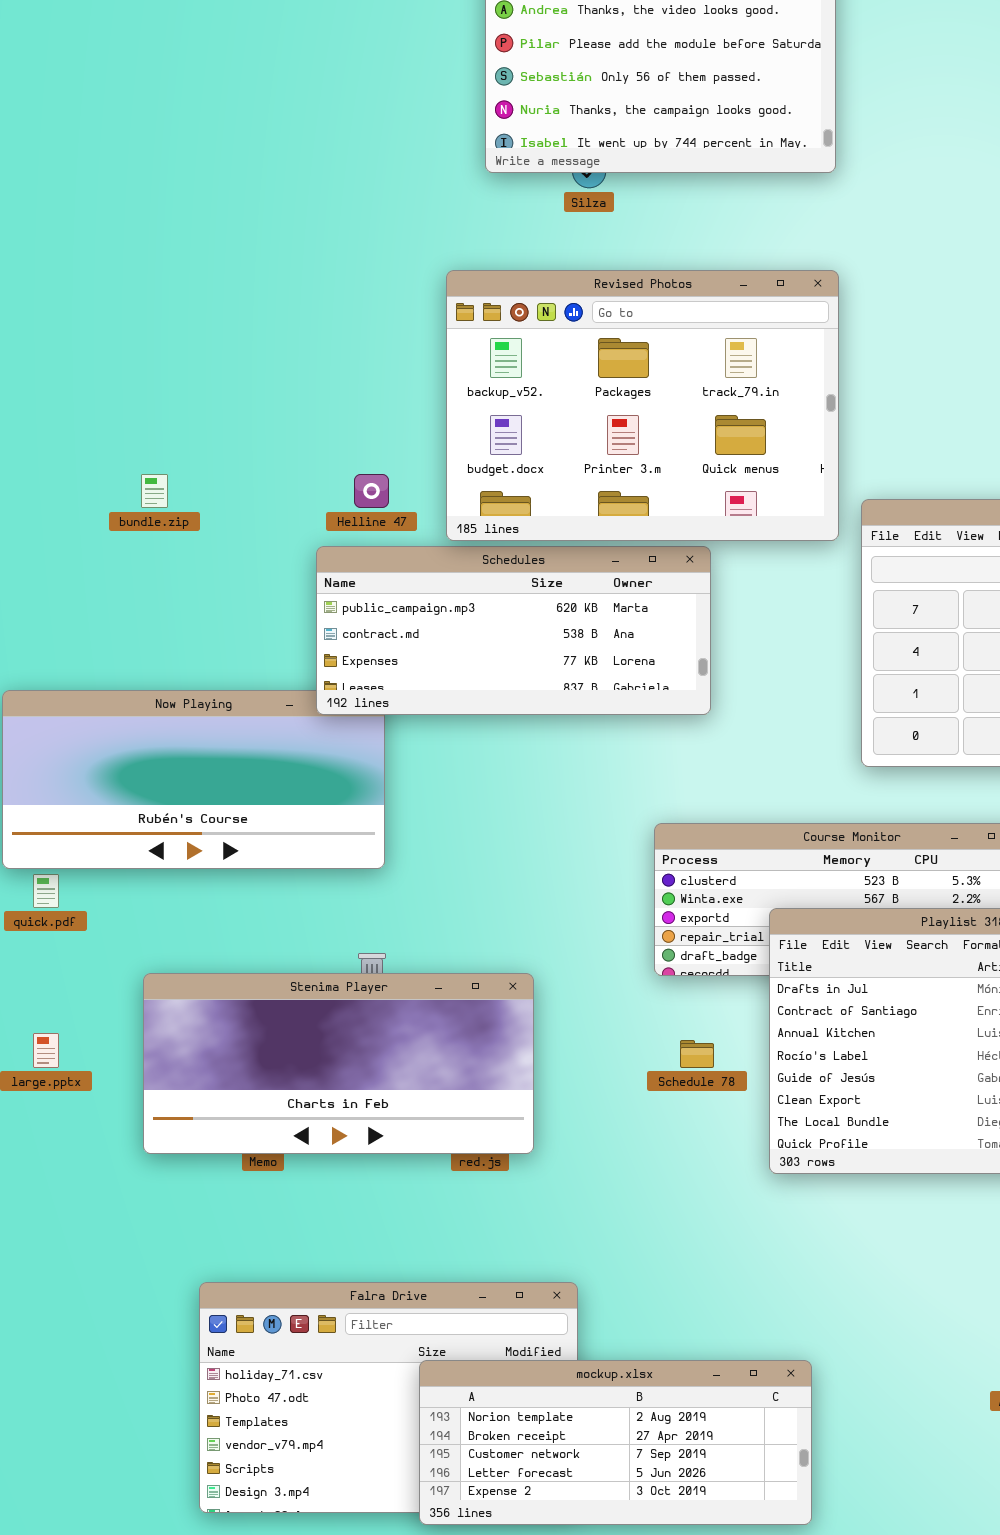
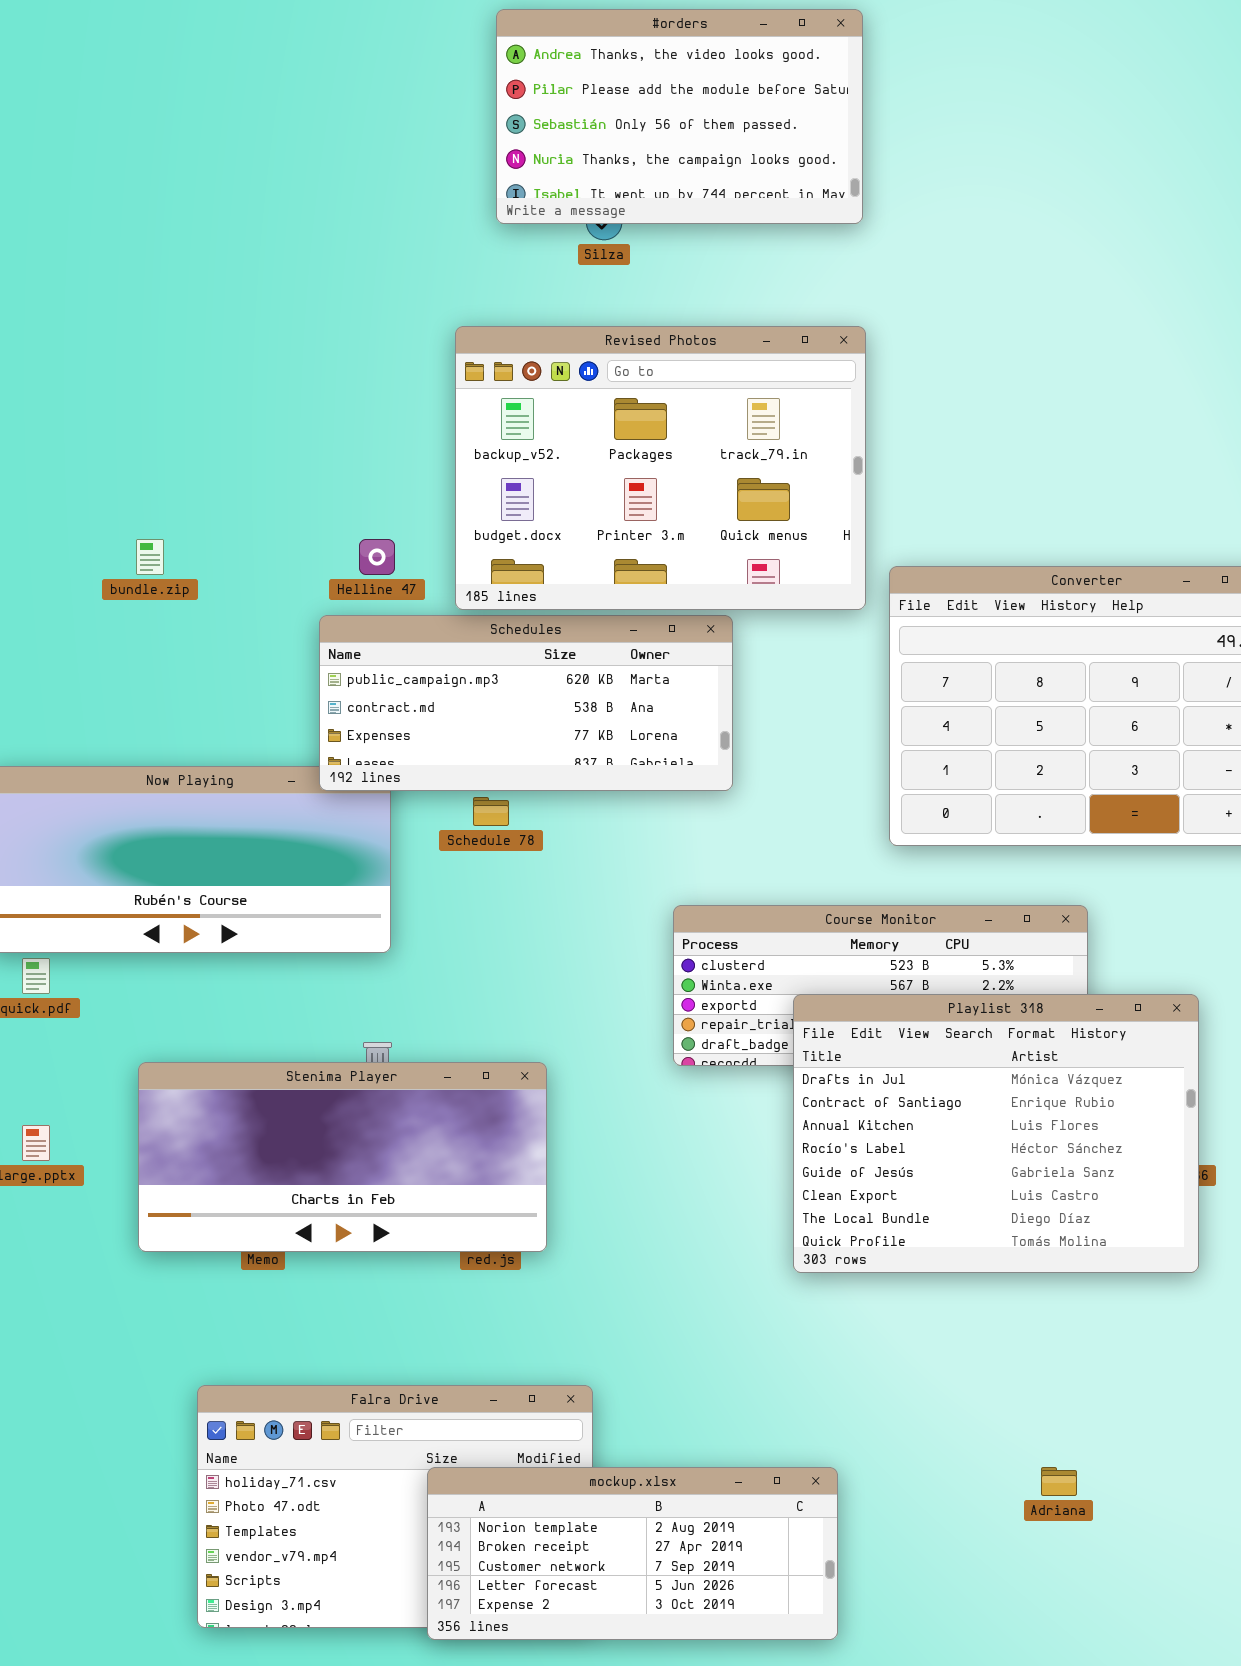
Schedule 78: [680,1040,714,1068] -> [473,797,509,826], moved

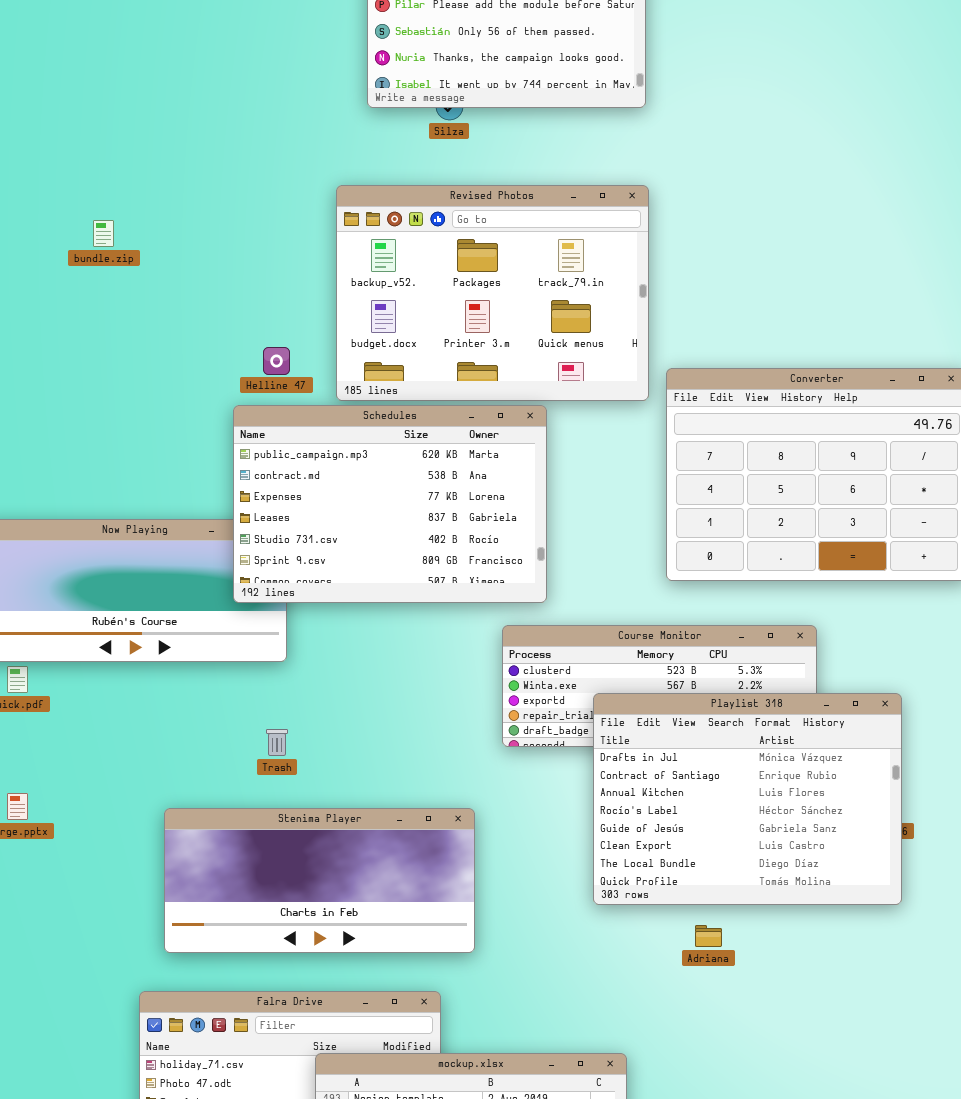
bundle.zip: [136,539,164,575] -> [93,220,114,247], moved
Schedules: [319,615,733,791] -> [233,405,547,603], resized
Stenima Player: [138,1062,547,1252] -> [164,808,475,953], moved
Adriana: [1041,1467,1077,1496] -> [695,925,722,947], moved

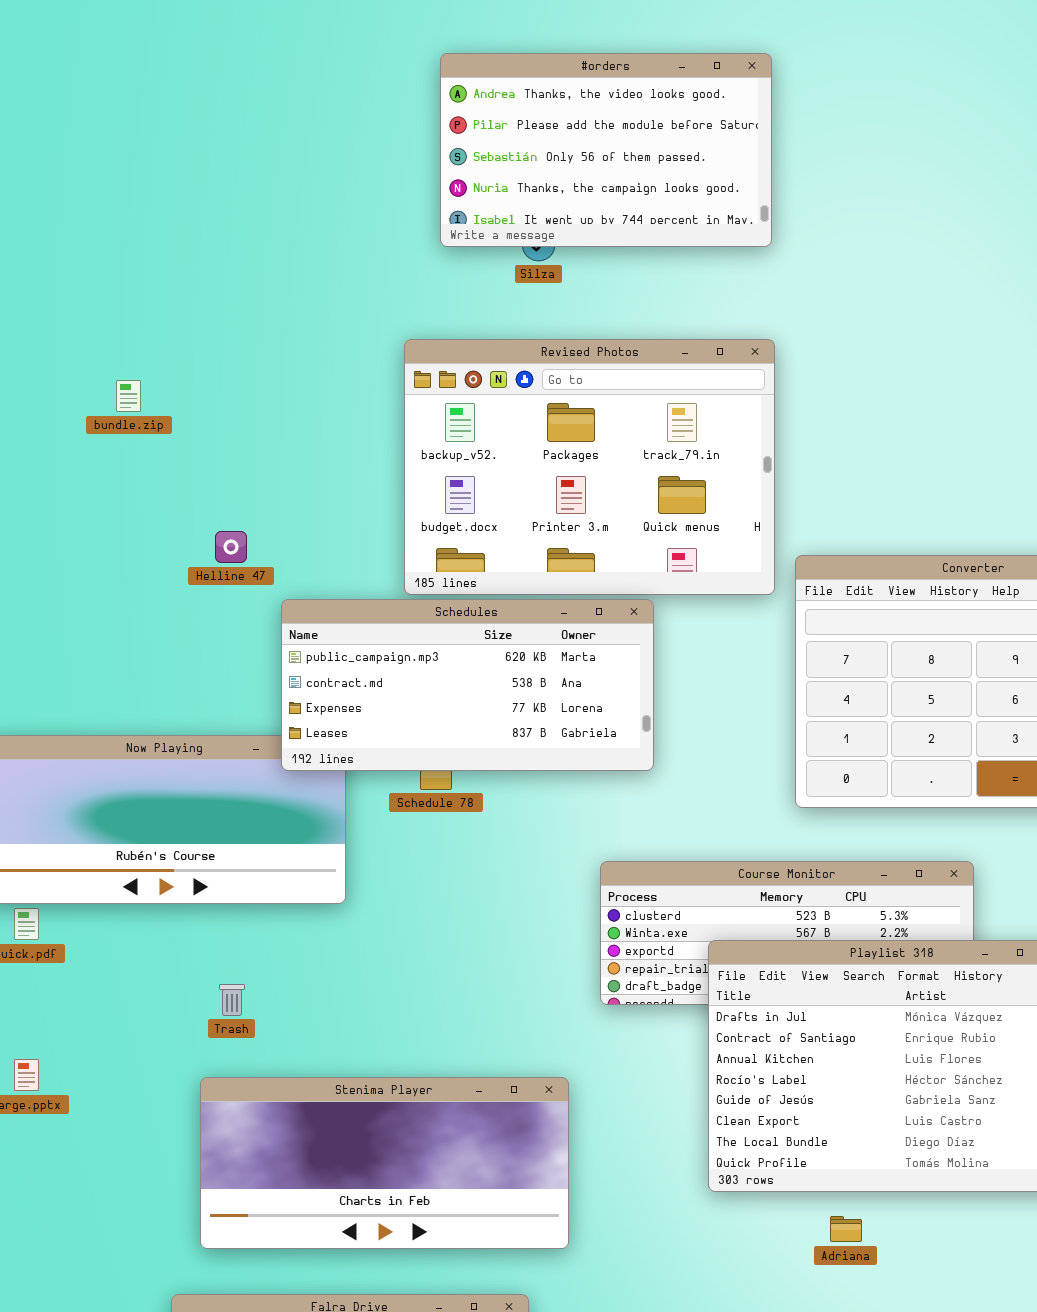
Helline 47: [263,347,290,375] -> [215,531,247,563], moved
Schedules: [233,405,547,603] -> [281,599,654,771], resized
Trash: [266,729,288,756] -> [219,984,245,1016], moved

